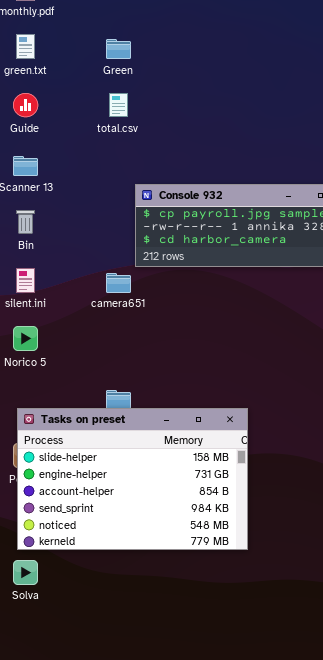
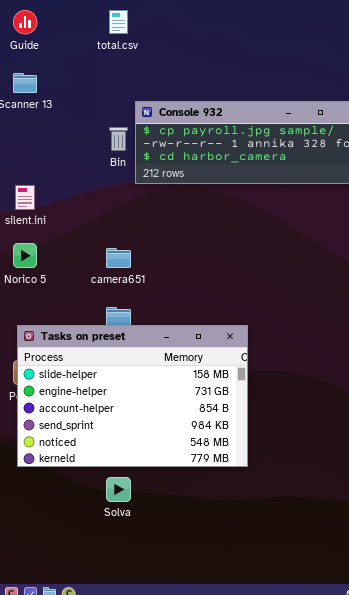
Bin: [16,210,35,234] -> [109,127,128,151], moved
camera651: [106,273,131,293] -> [106,248,131,268], moved
Solva: [13,560,38,585] -> [106,477,131,502], moved

